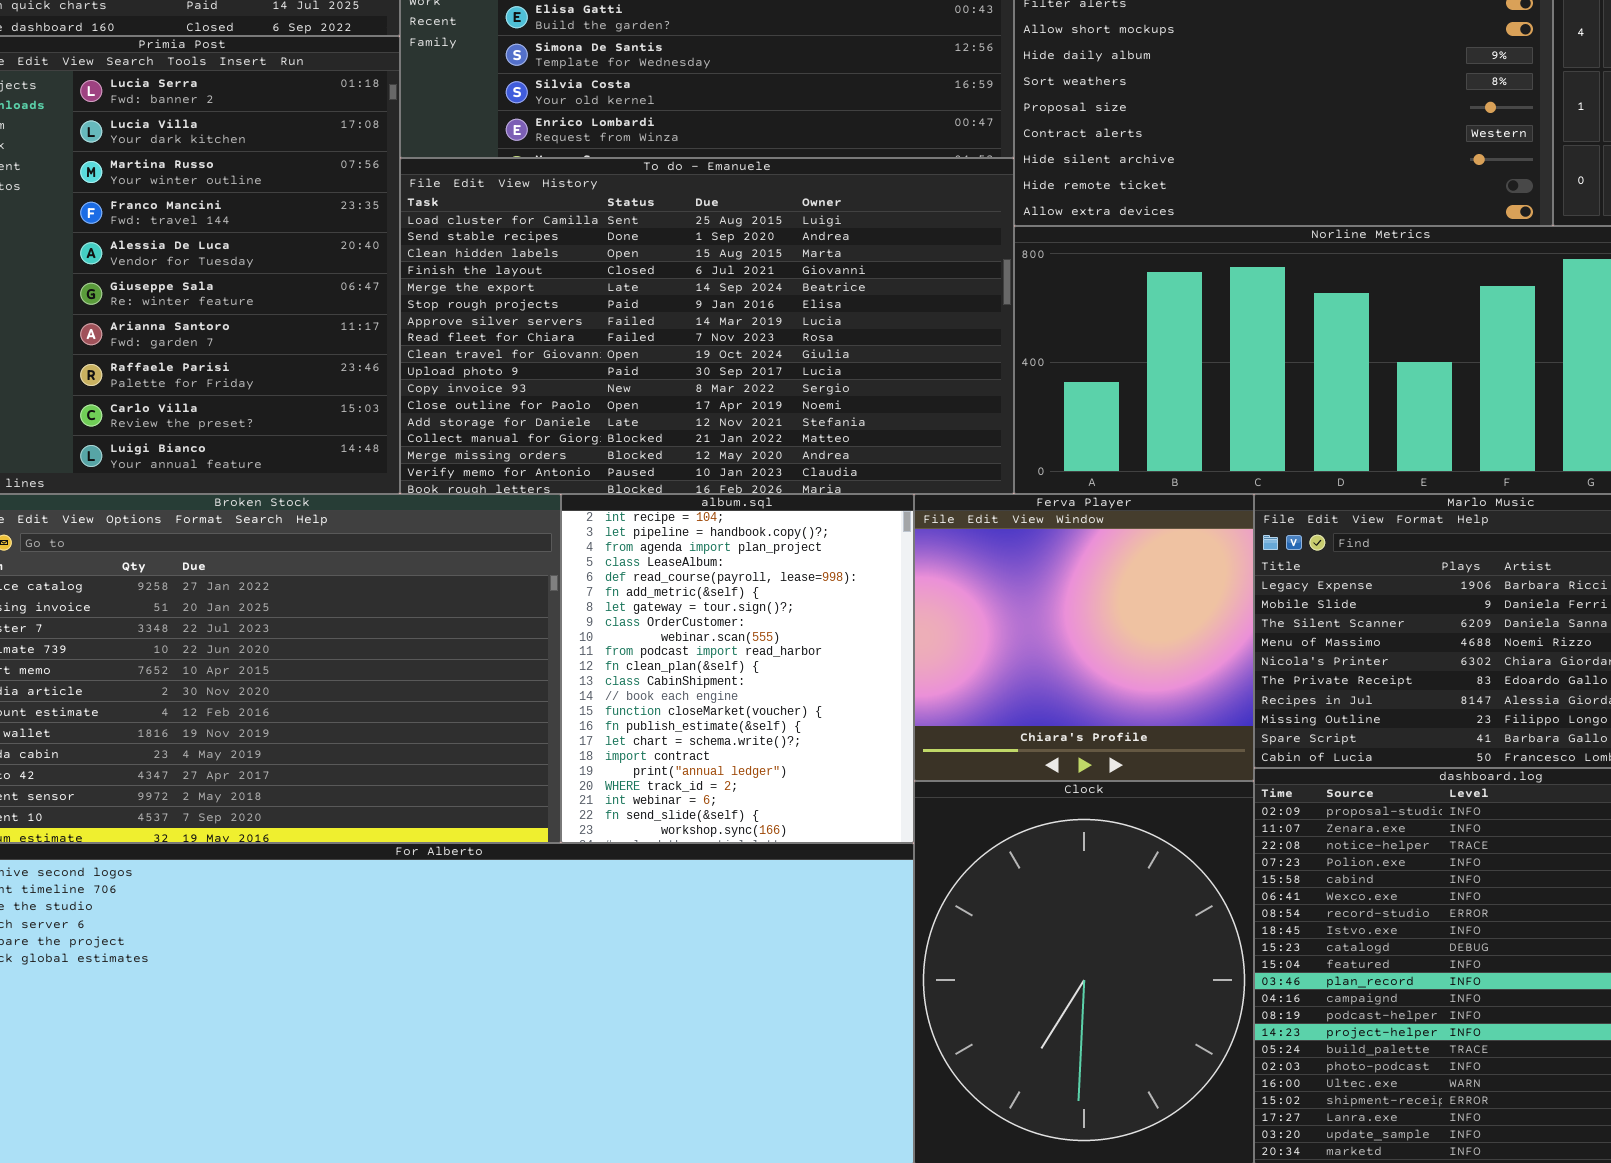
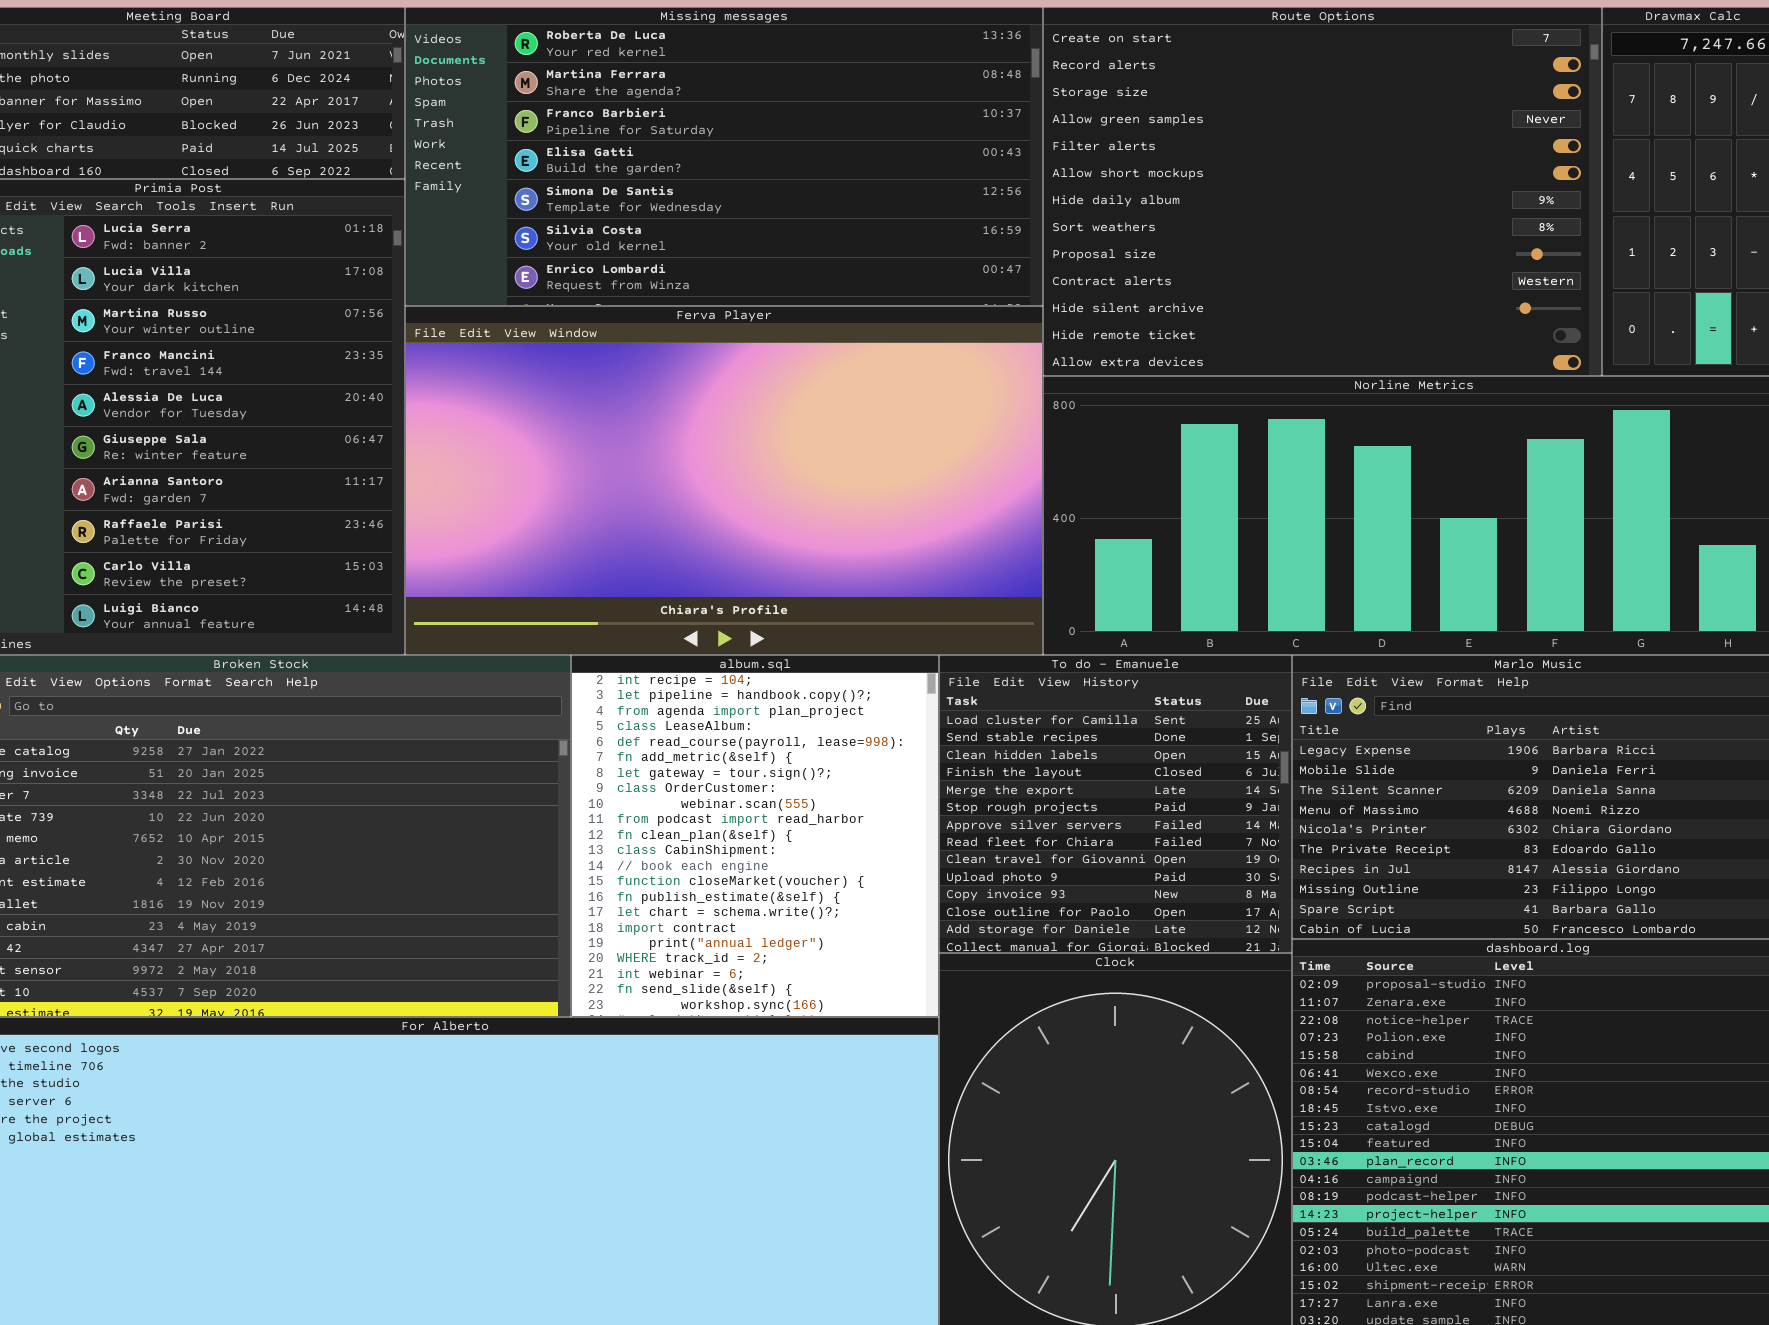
To do - Emanuele: [400,158,1014,494] -> [939,655,1292,953], moved, resized
Ferva Player: [914,494,1254,781] -> [405,306,1043,655], moved, resized

